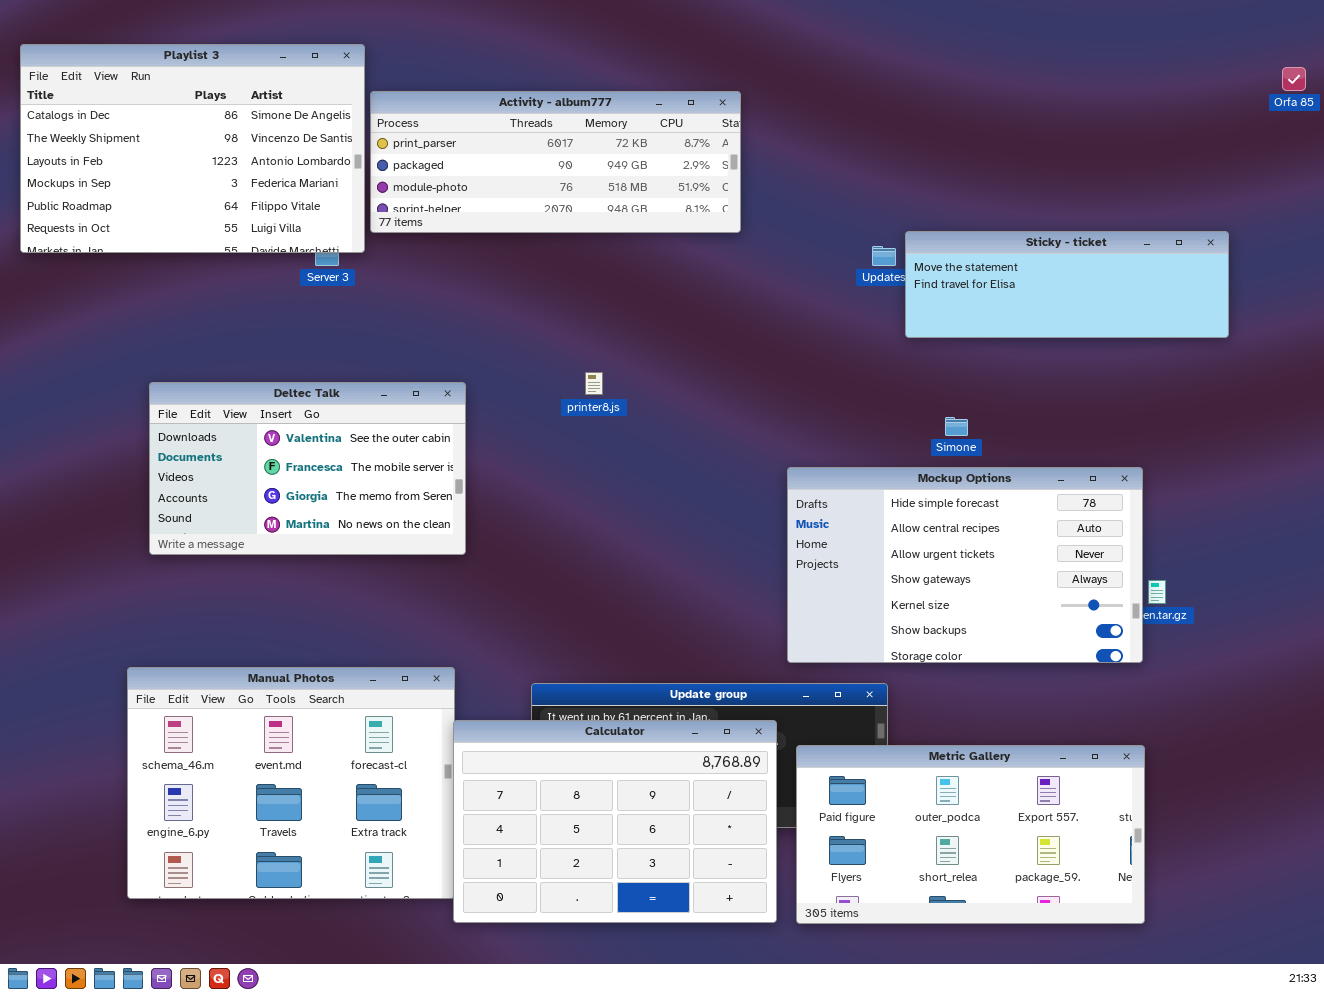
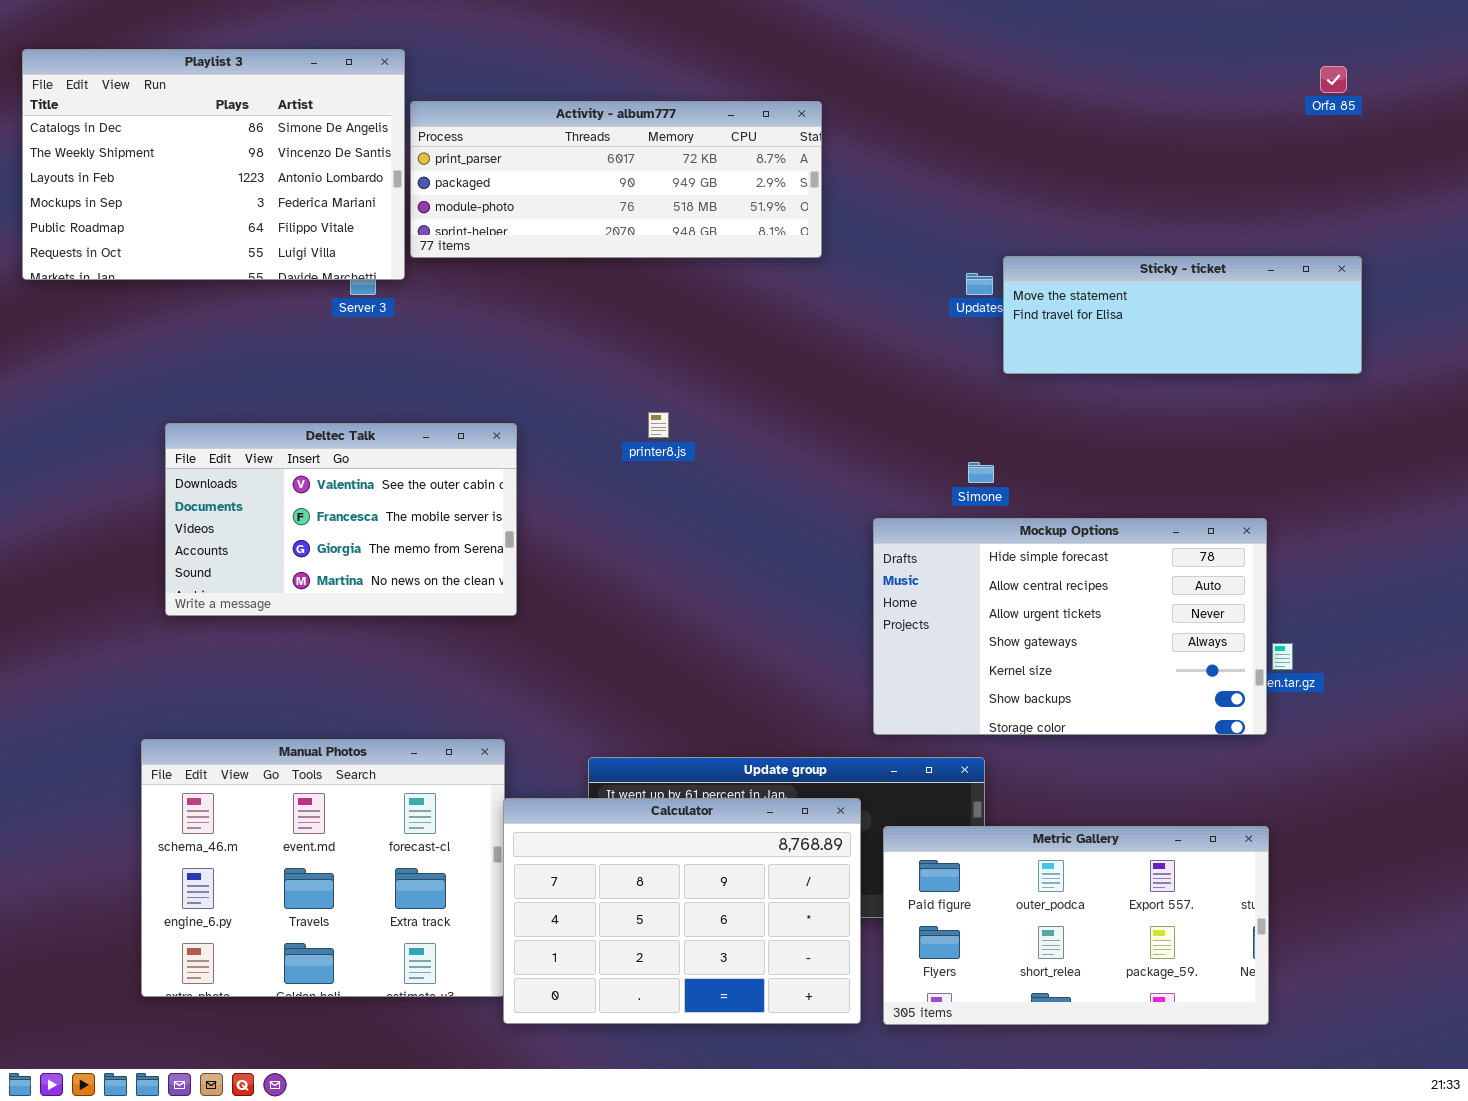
Orfa 85: [1282,67,1306,91] -> [1320,66,1347,93], moved
Simone: [945,417,968,436] -> [968,462,994,483], moved

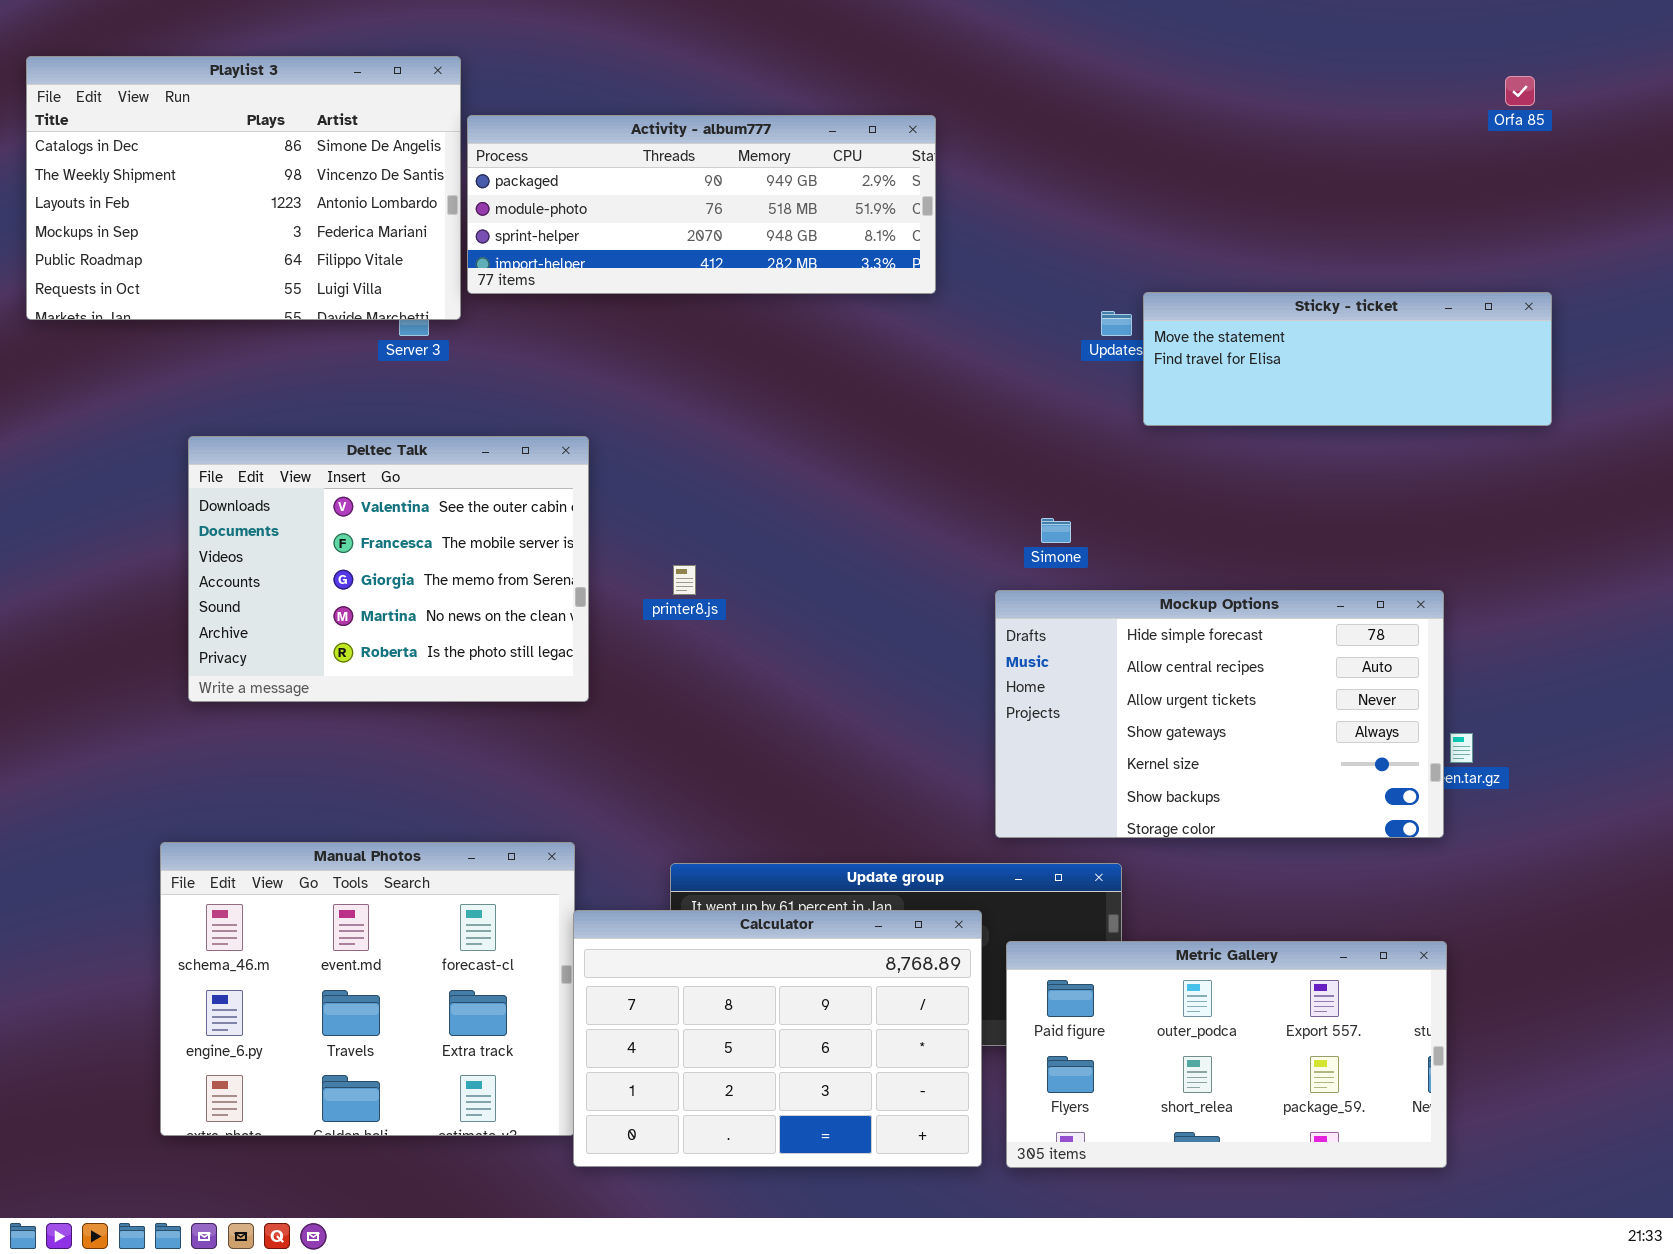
Activity - album777: [410,101,822,258] -> [467,115,936,294], scrolled down 1 row
printer8.js: [648,412,669,438] -> [673,565,696,595], moved
Deltec Talk: [165,423,517,616] -> [188,436,589,702], resized
Simone: [968,462,994,483] -> [1041,518,1071,543], moved

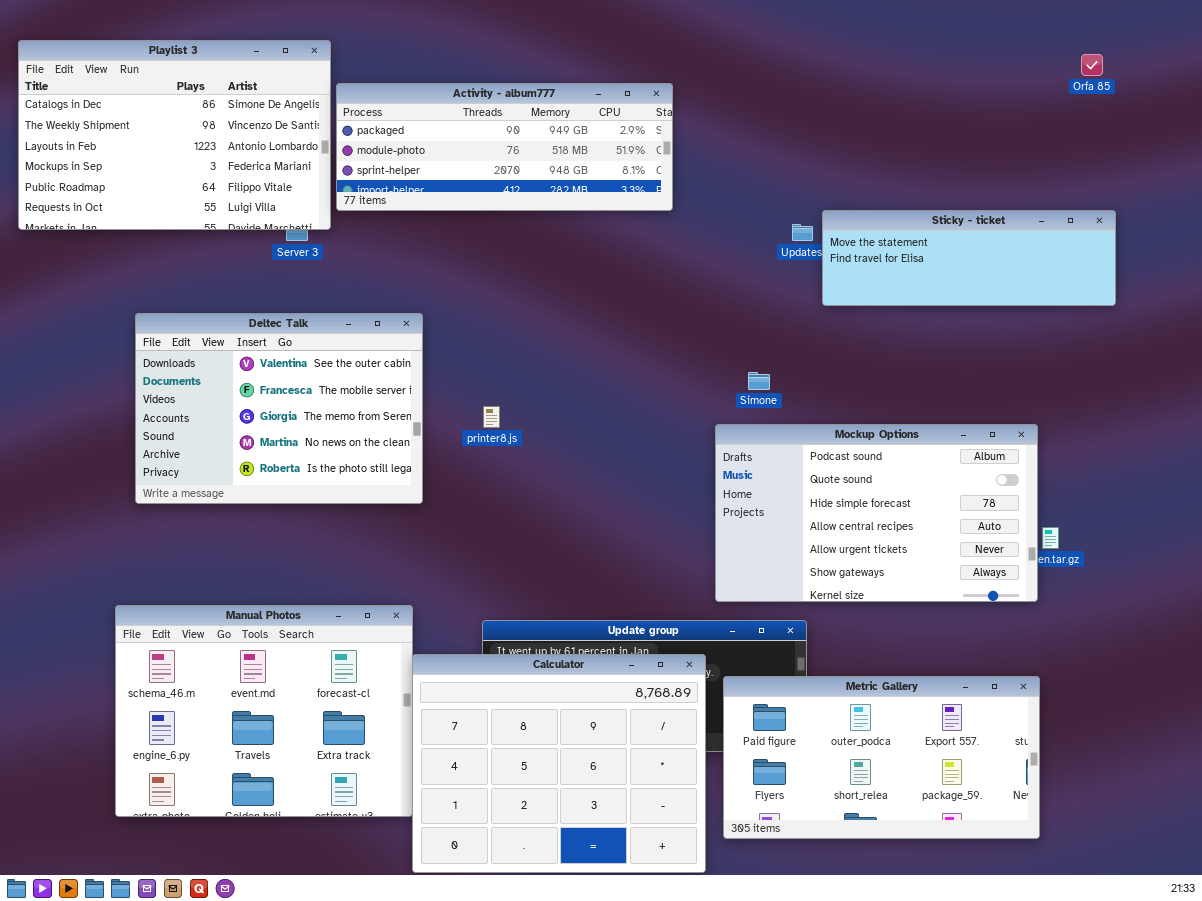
Mockup Options: [995,590,1444,838] -> [715,424,1038,602], scrolled up 2 rows
Calculator: [573,910,982,1167] -> [412,654,706,873], resized

